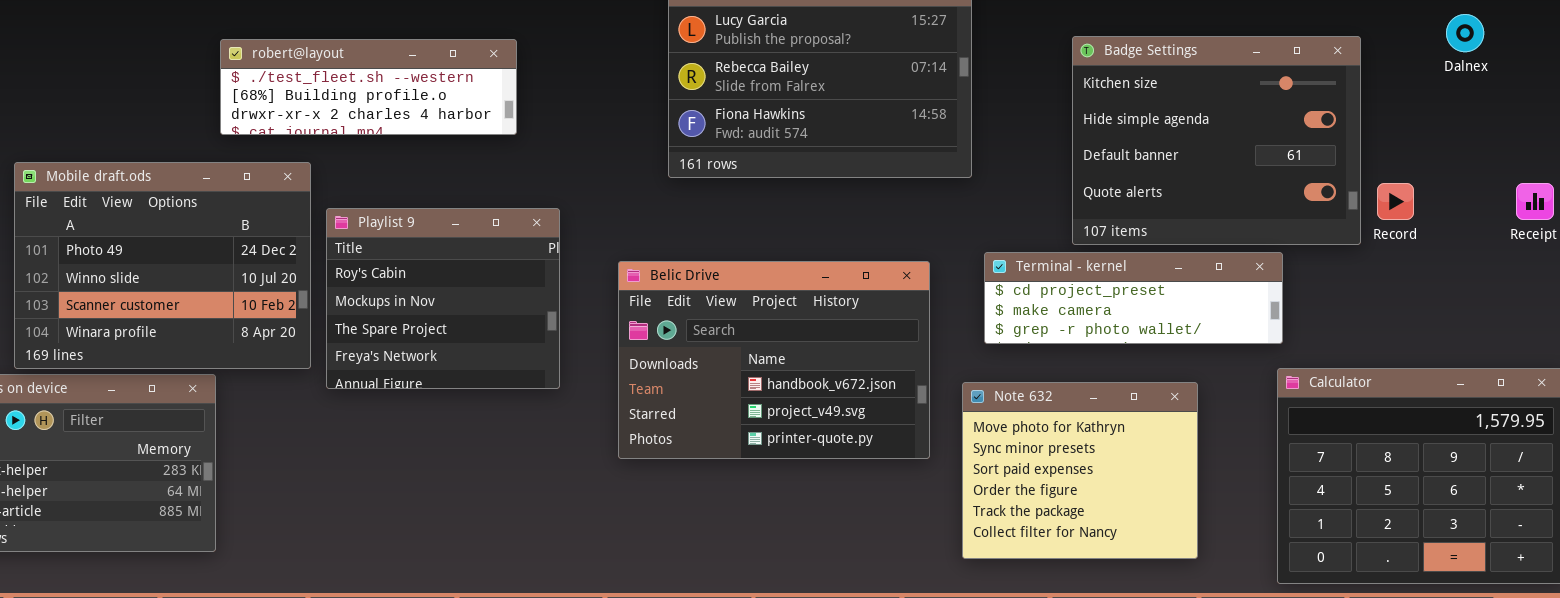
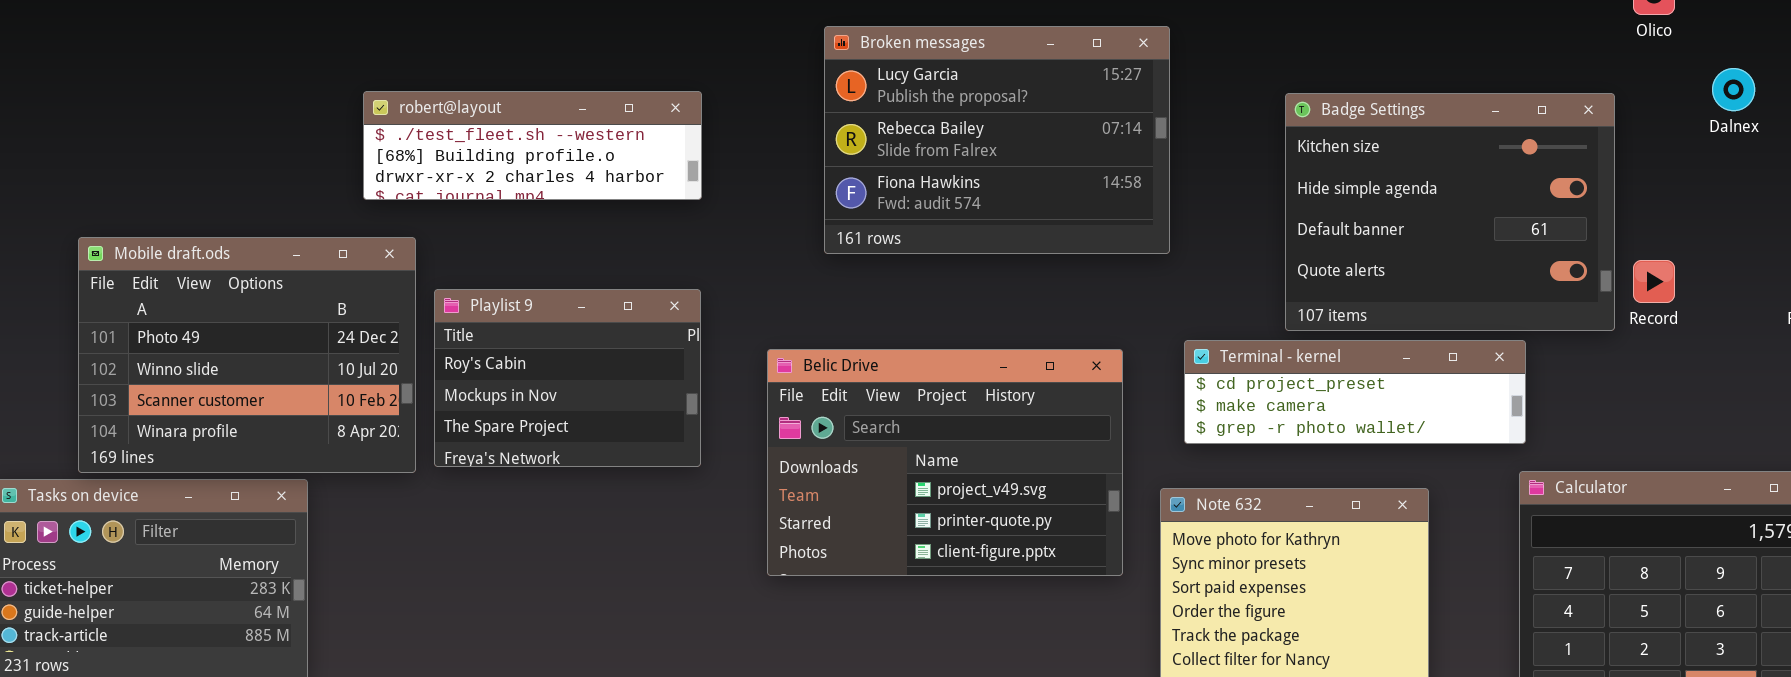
robert@layout: [220,39,517,135] -> [363,91,702,200], moved
Playlist 9: [326,208,560,389] -> [434,289,701,467], resized
Belic Drive: [618,261,930,459] -> [767,349,1123,576], scrolled down 1 row

